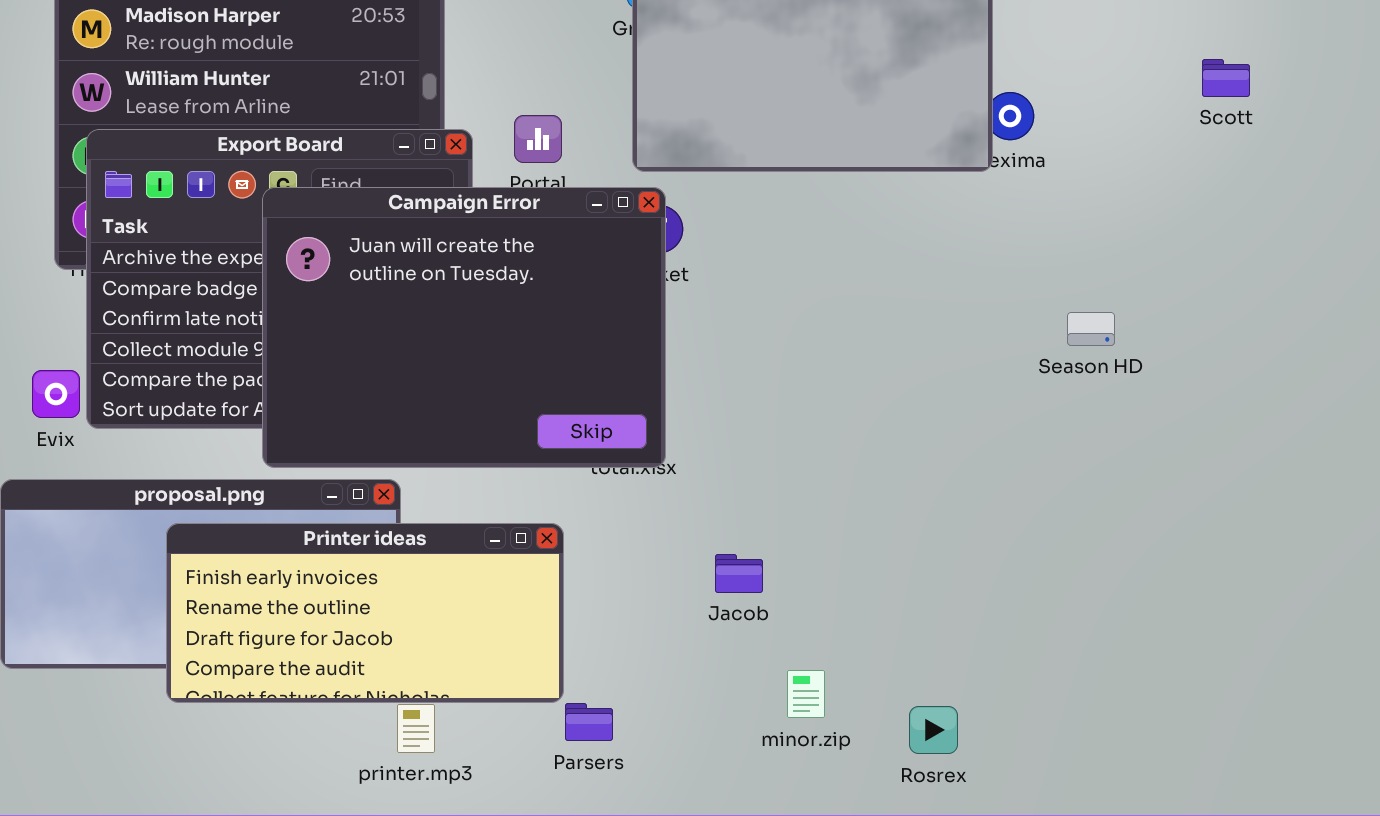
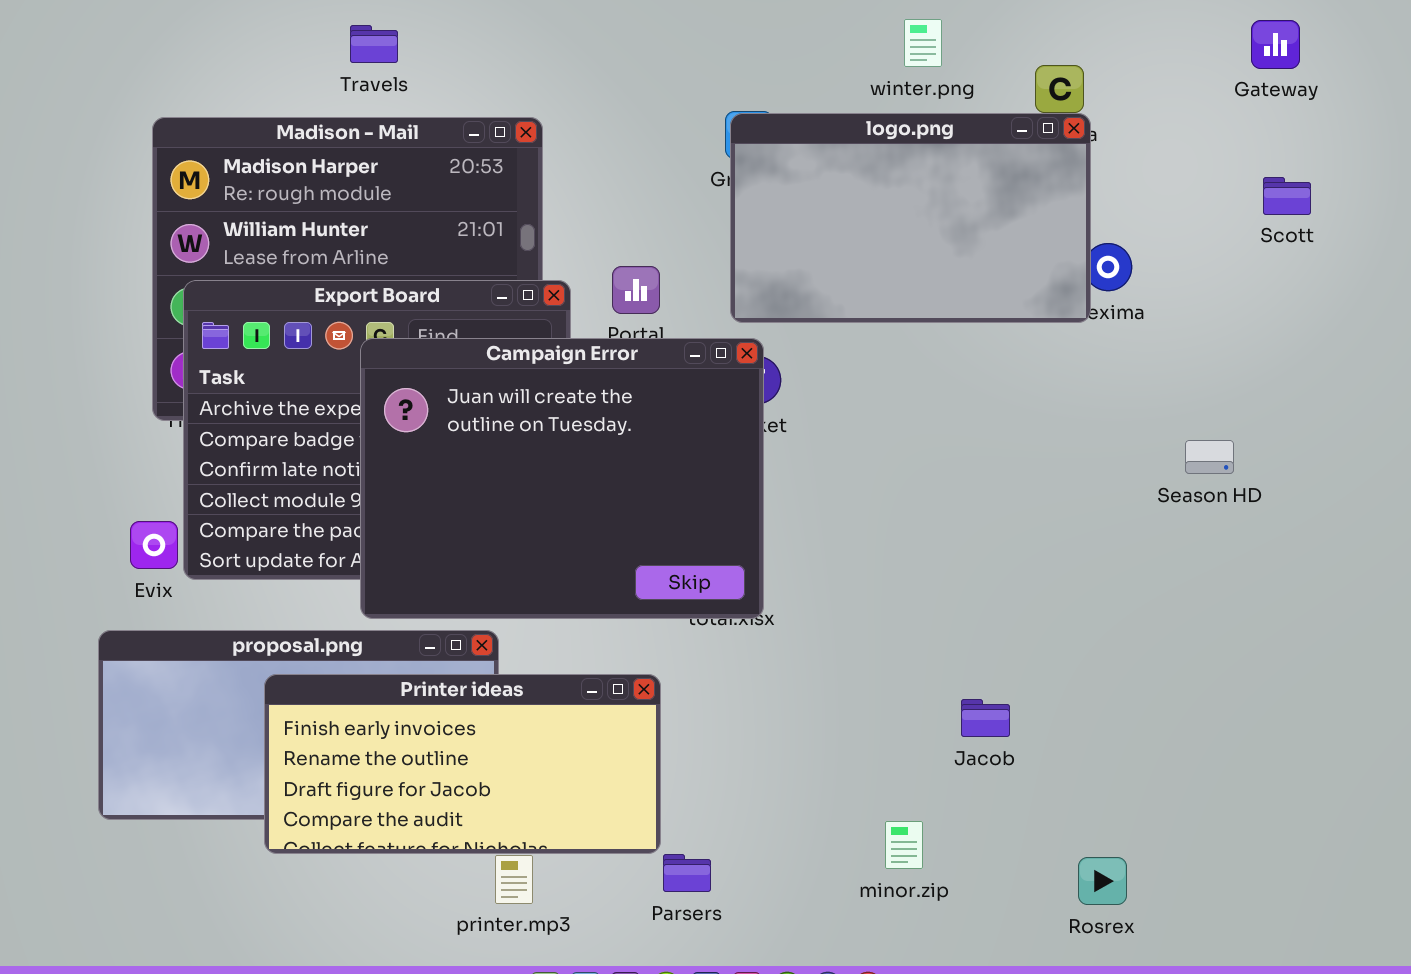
Scott: [1202,59,1250,97] -> [1263,177,1311,215], moved
Season HD: [1067,312,1115,346] -> [1185,440,1234,474], moved
Jacob: [715,554,763,593] -> [961,699,1010,737], moved
Rosrex: [909,706,958,754] -> [1078,857,1127,905], moved

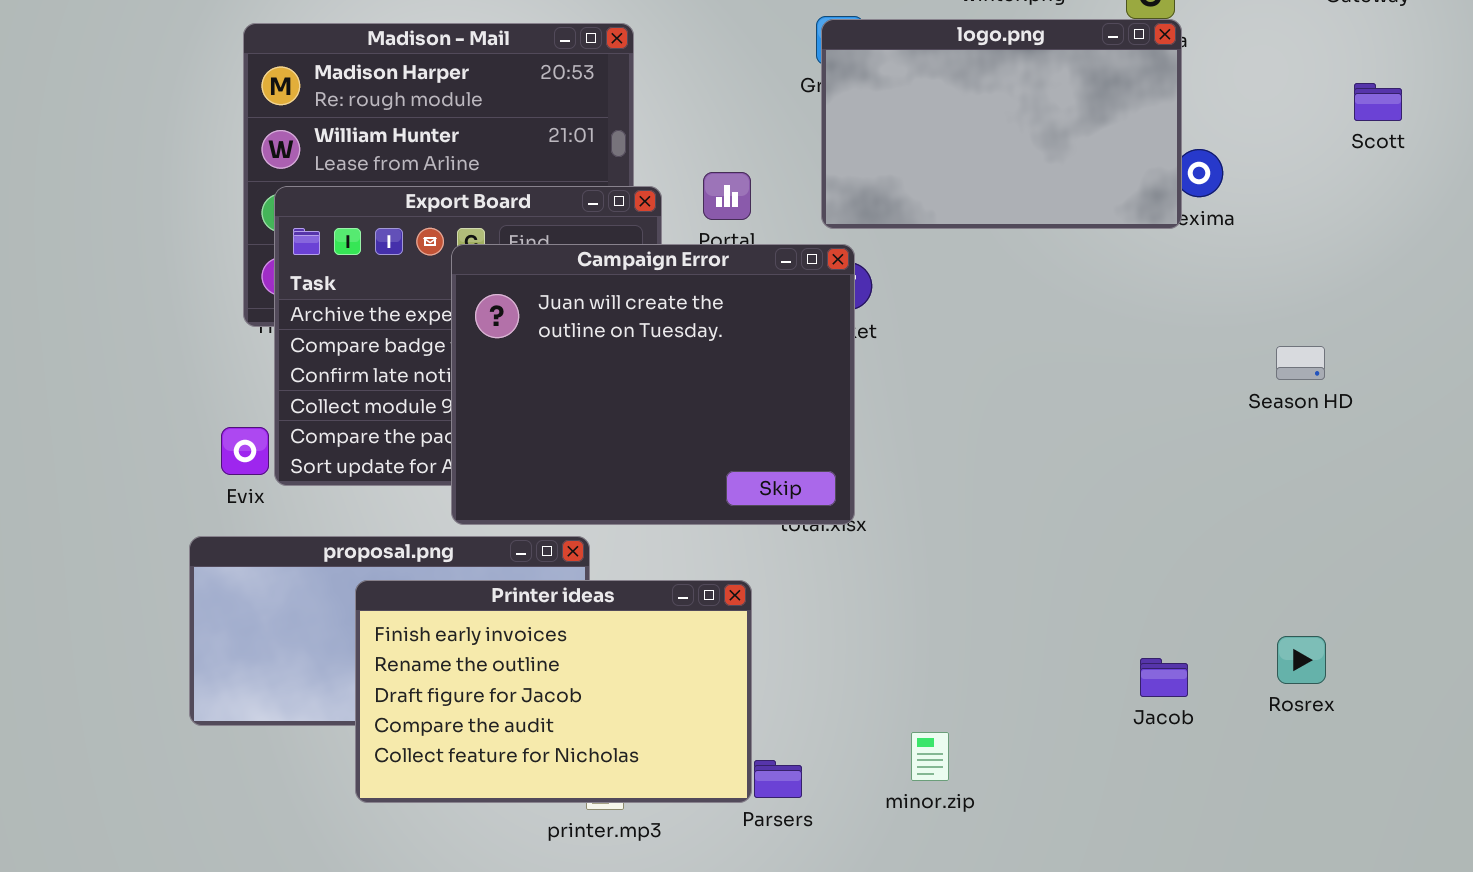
Printer ideas: [264,674,661,854] -> [355,580,752,803], resized
Jacob: [961,699,1010,737] -> [1140,658,1188,697], moved
minor.zip: [885,821,923,869] -> [911,732,949,781], moved
Rosrex: [1078,857,1127,905] -> [1277,636,1326,684], moved

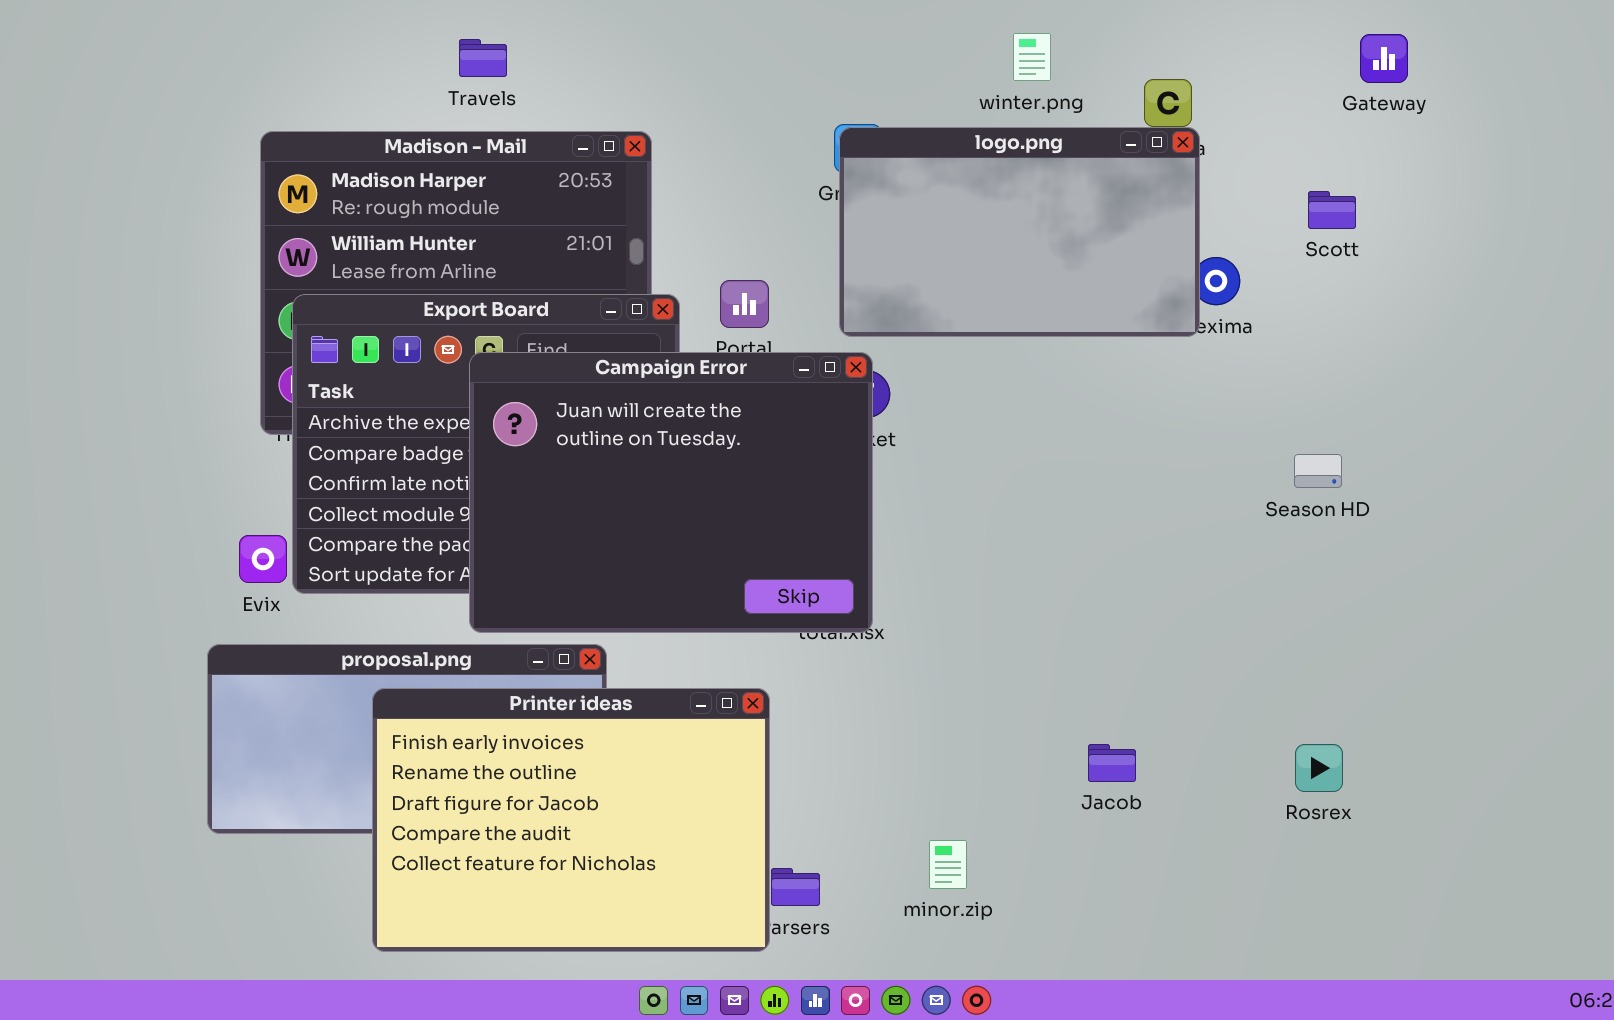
Scott: [1354,83,1402,121] -> [1308,191,1356,229], moved
Printer ideas: [355,580,752,803] -> [372,688,770,952], resized
Jacob: [1140,658,1188,697] -> [1088,744,1136,782], moved

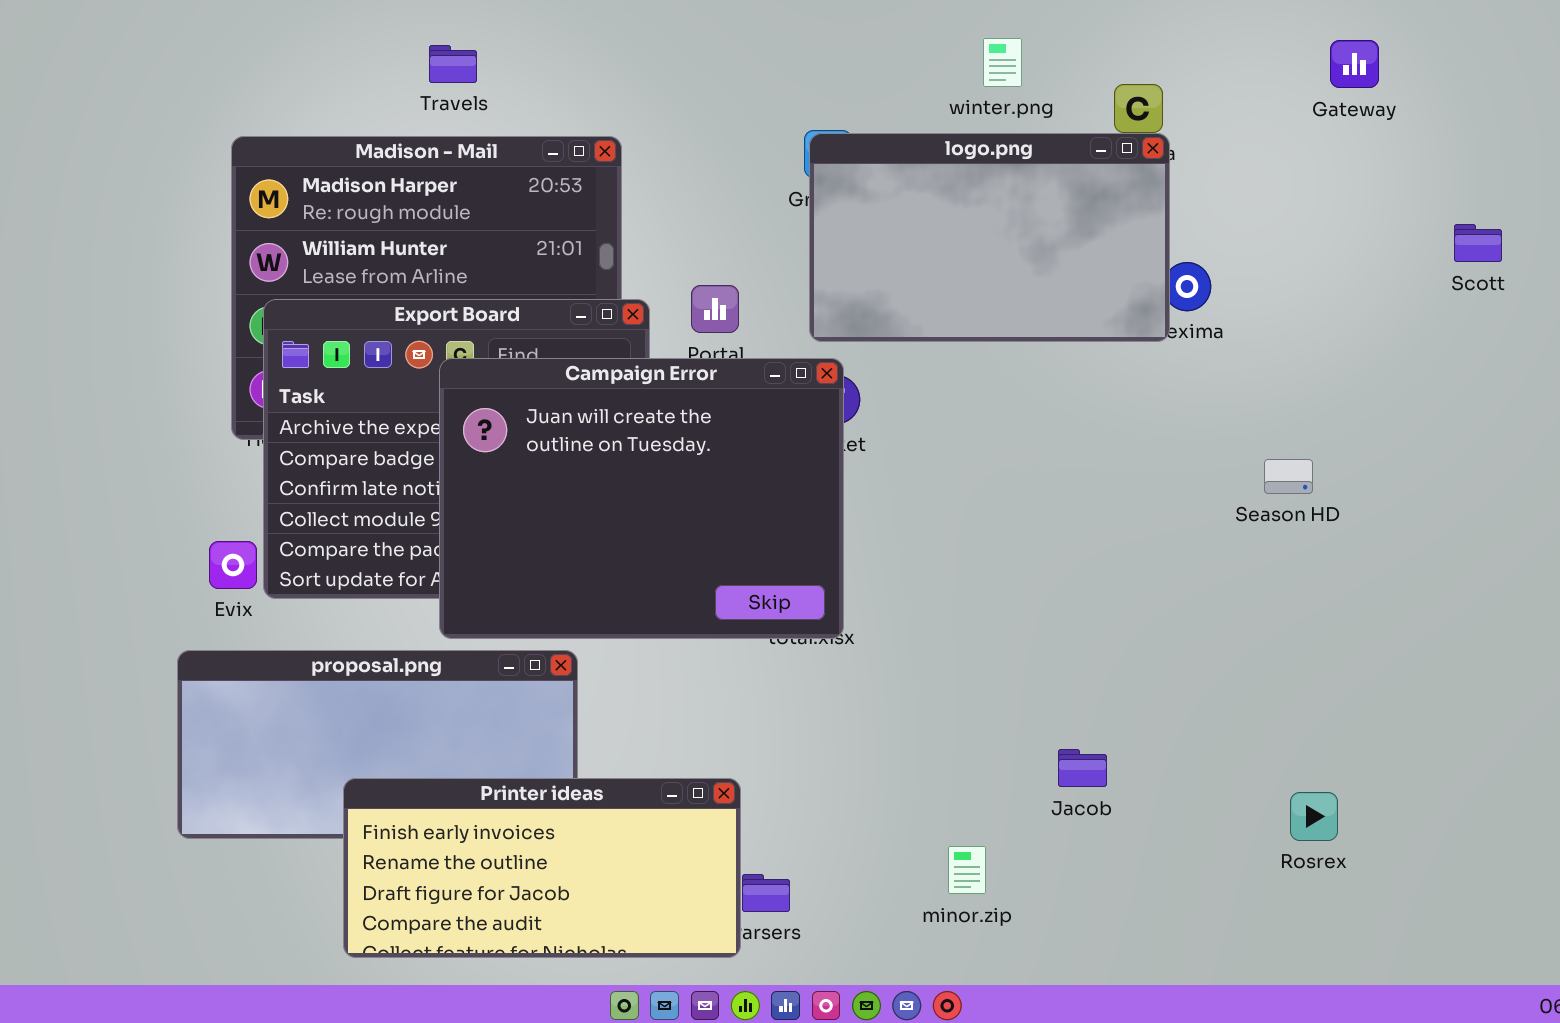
Scott: [1308,191,1356,229] -> [1454,224,1502,262], moved
Printer ideas: [372,688,770,952] -> [343,778,741,958], resized
Rosrex: [1295,744,1343,792] -> [1290,792,1338,841], moved
minor.zip: [929,840,967,889] -> [948,846,986,894], moved

